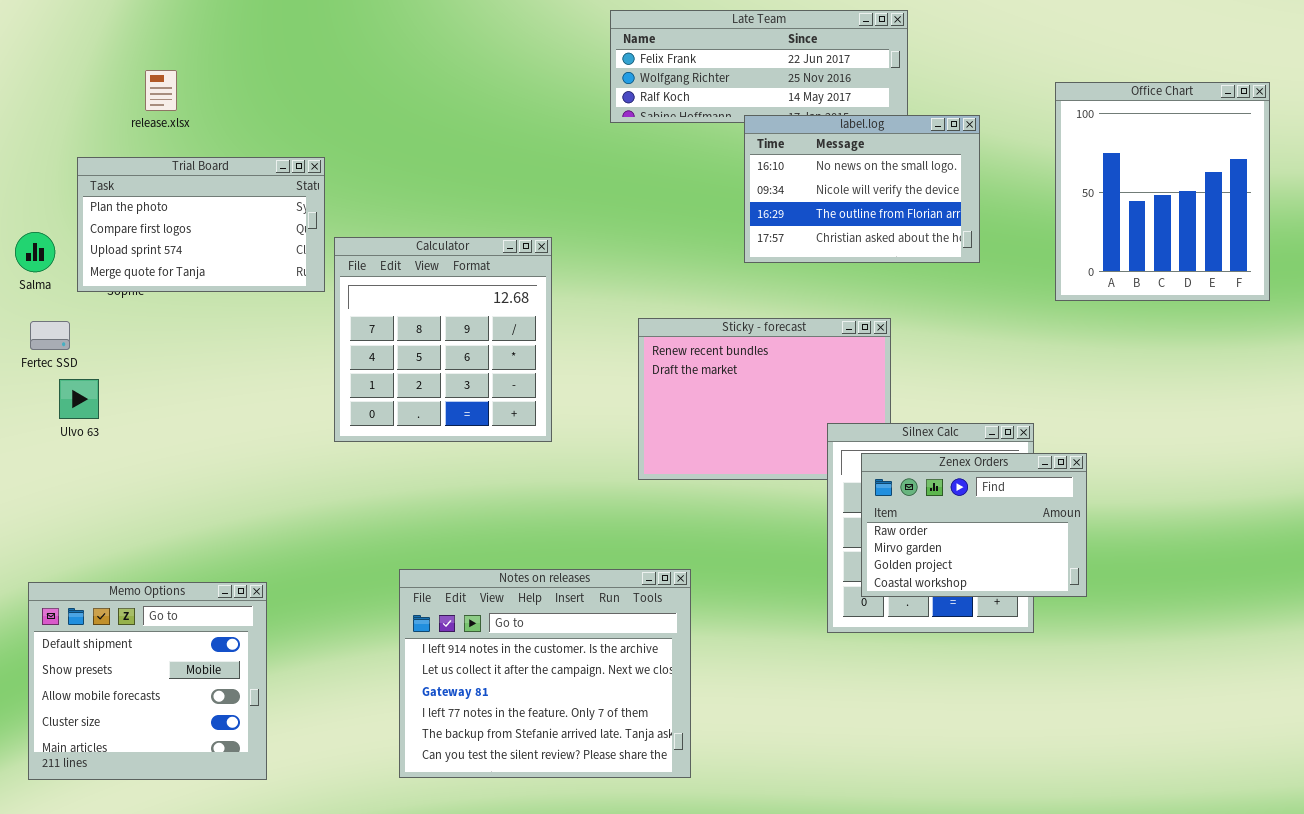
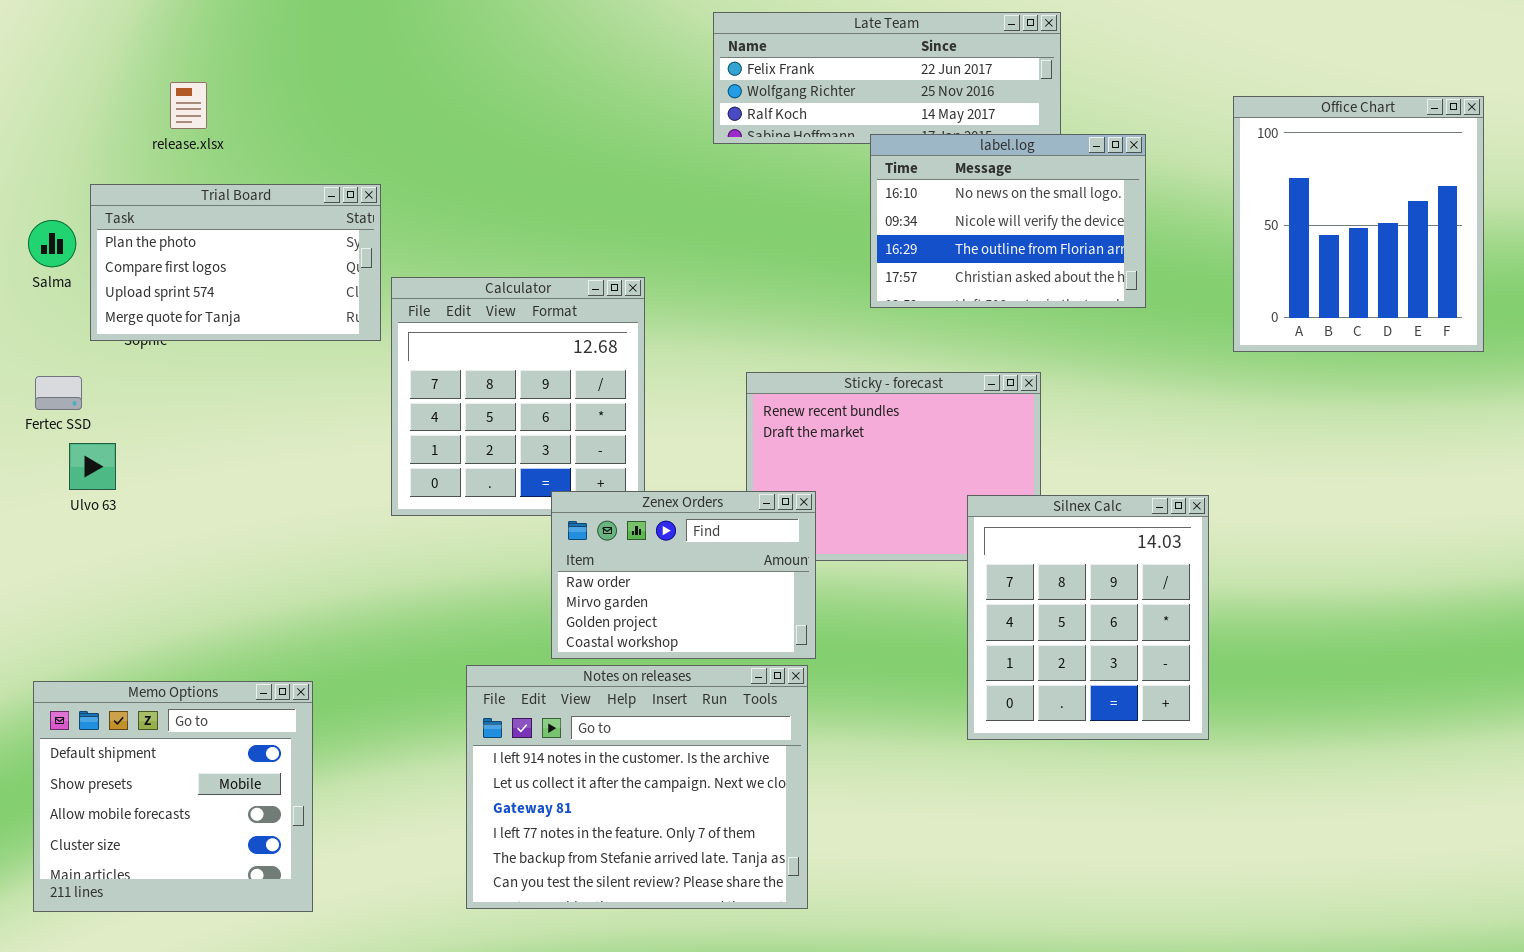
Salma: [15,232,55,272] -> [28,220,76,267], moved
Zenex Orders: [861,453,1087,597] -> [551,491,816,659], moved

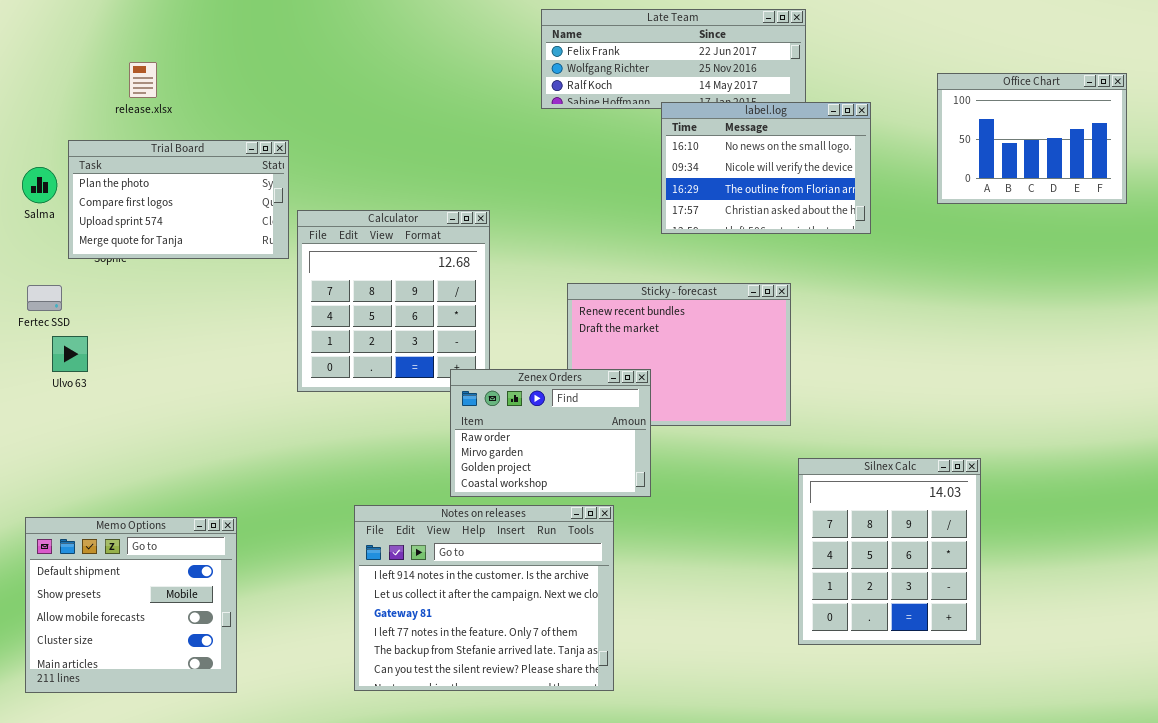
Office Chart: [1233,96,1484,352] -> [937,73,1127,204], resized
Zenex Orders: [551,491,816,659] -> [450,369,651,497], moved
Silnex Calc: [967,495,1209,740] -> [798,458,981,645], moved

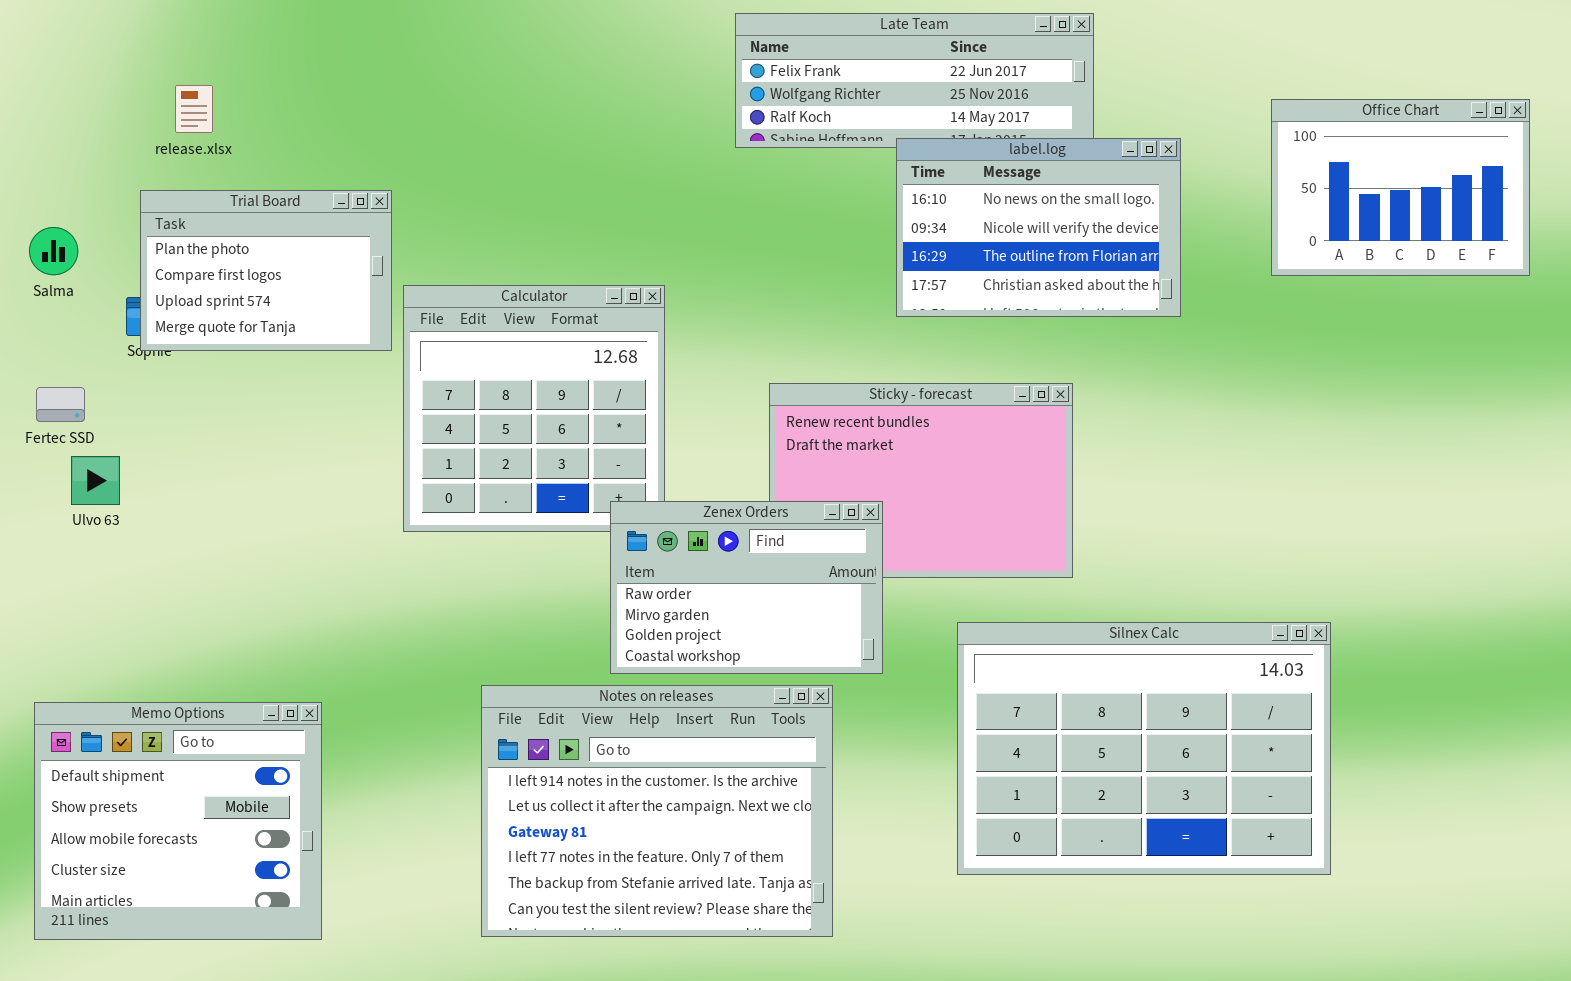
Trial Board: [68,140,289,259] -> [140,190,392,351], resized
Silnex Calc: [798,458,981,645] -> [957,622,1331,875], resized

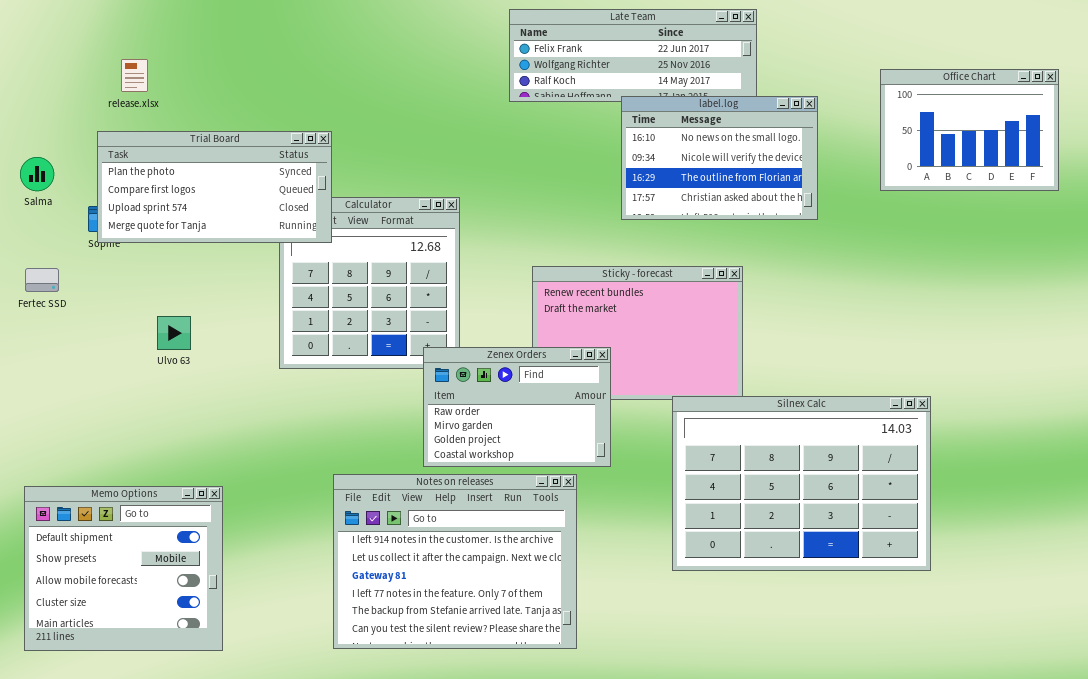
Trial Board: [140,190,392,351] -> [97,131,332,243], resized
Ulvo 63: [71,456,120,505] -> [157,316,191,350], moved
Silnex Calc: [957,622,1331,875] -> [672,396,931,571], moved

